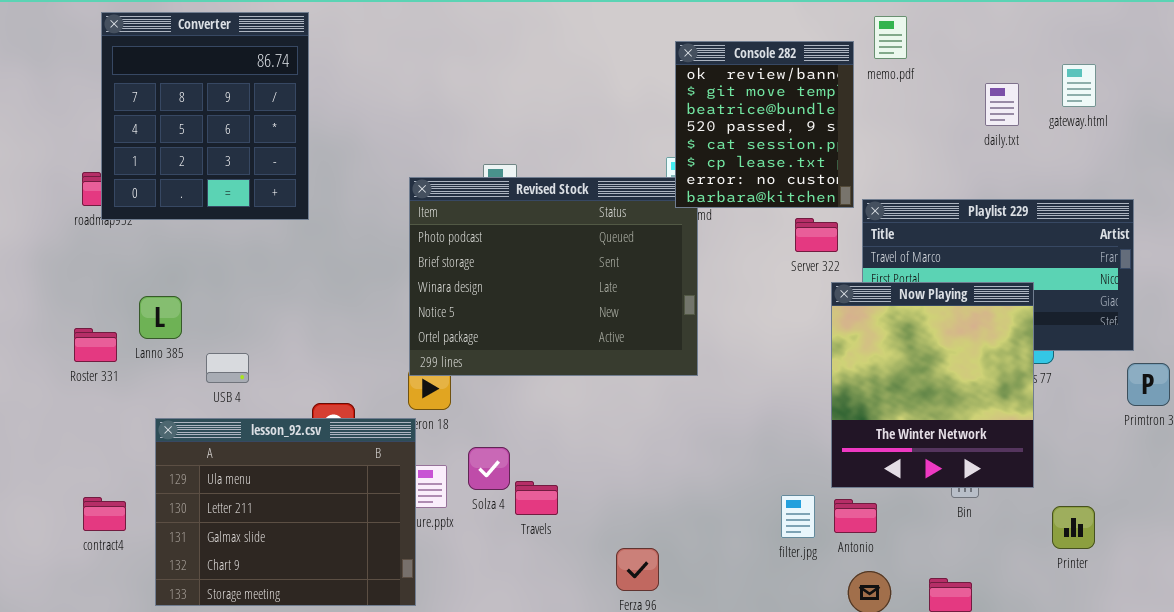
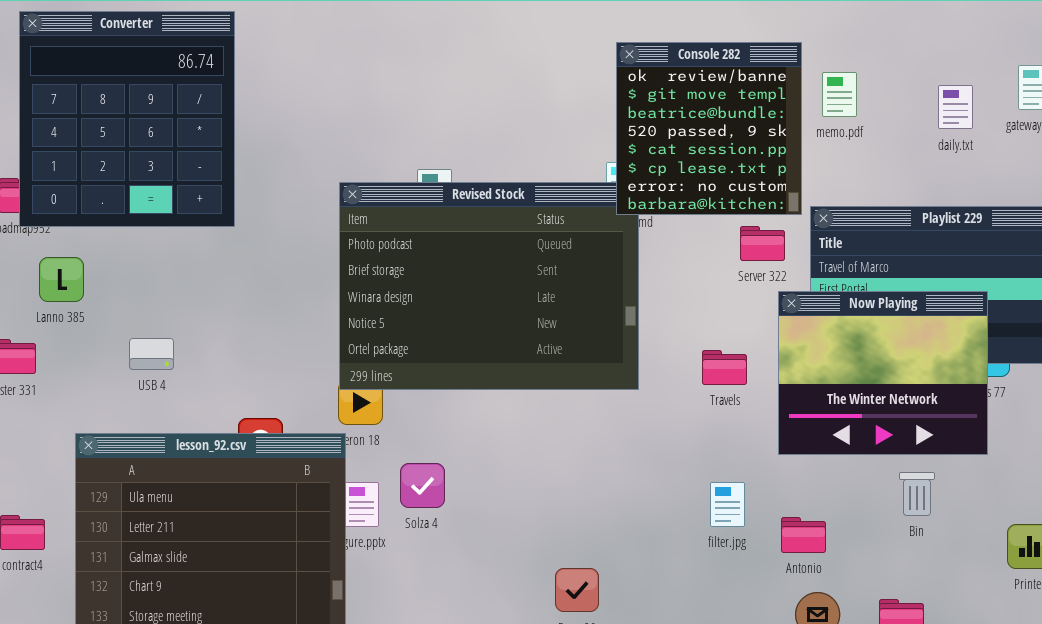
memo.pdf: [874,16,907,59] -> [822,72,857,117], moved
Now Playing: [831,282,1034,488] -> [778,291,988,455], resized
Lanno 385: [139,296,182,339] -> [39,257,84,302], moved
USB 4: [206,353,249,383] -> [129,338,174,370], moved
Travels: [515,481,558,515] -> [702,350,747,385], moved
filter.jpg: [781,495,815,538] -> [710,482,745,527], moved

